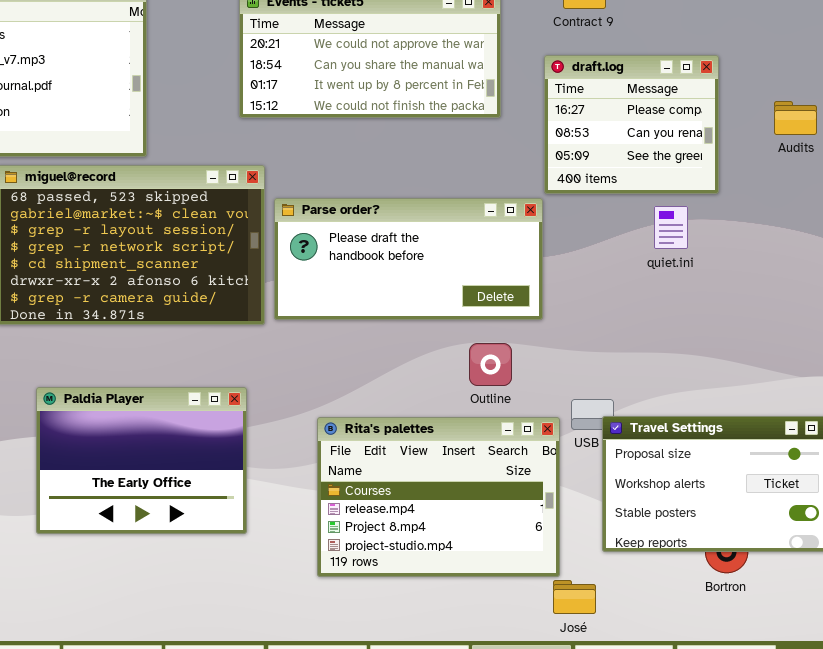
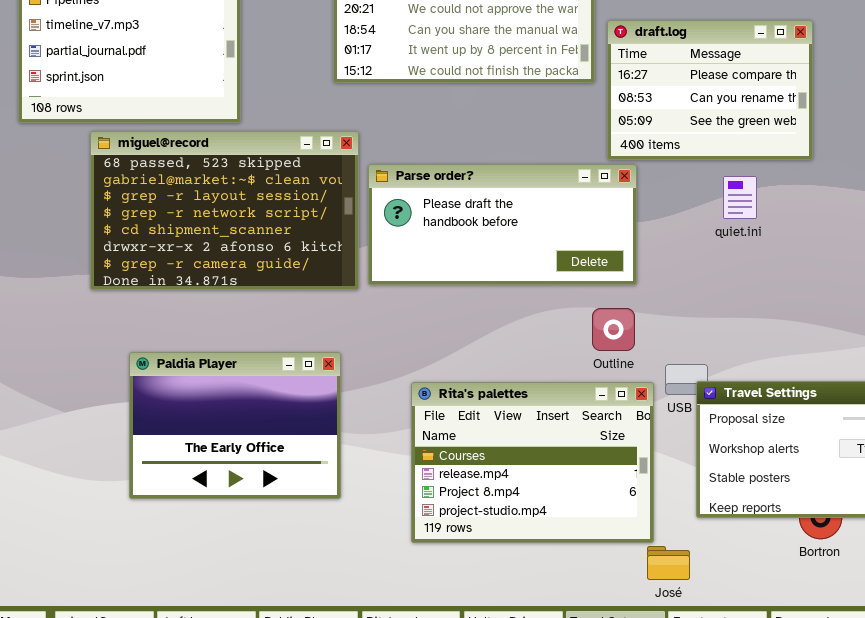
draft.log: [544,55,719,194] -> [607,20,813,160], resized
quiet.ini: [654,206,688,249] -> [723,176,757,219], moved
Outline: [469,343,512,386] -> [592,308,635,351], moved

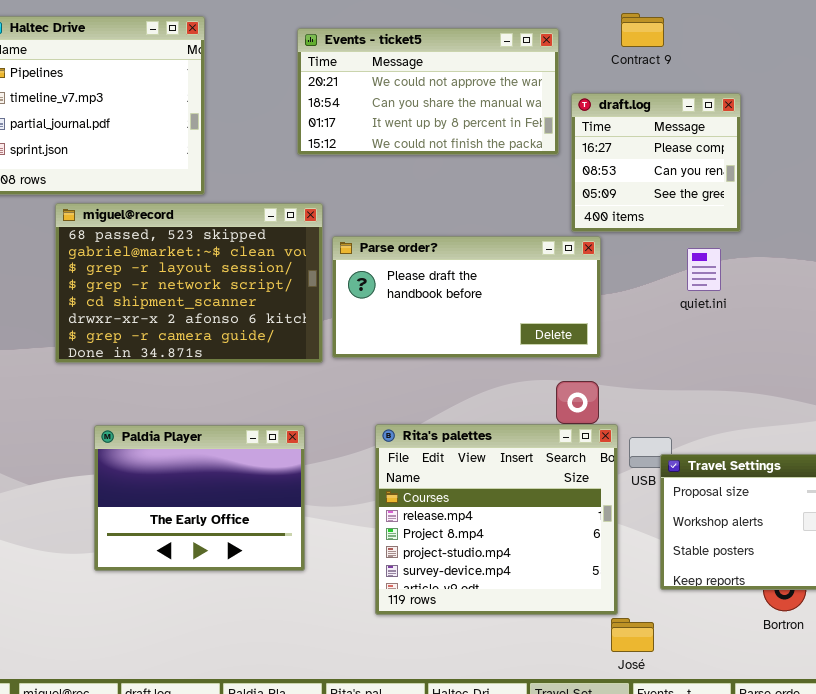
draft.log: [607,20,813,160] -> [571,93,741,232], resized
Rita's palettes: [411,382,654,543] -> [375,424,618,615], resized

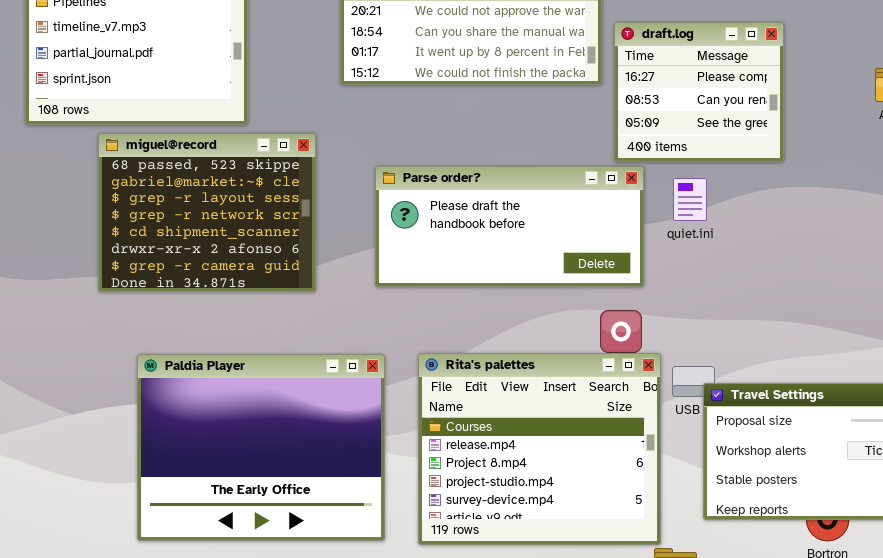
miguel@record: [55,203,323,363] -> [98,133,316,292], resized
quiet.ini: [687,248,721,291] -> [673,178,707,221], moved
Paldia Player: [94,425,305,571] -> [137,354,385,541], resized

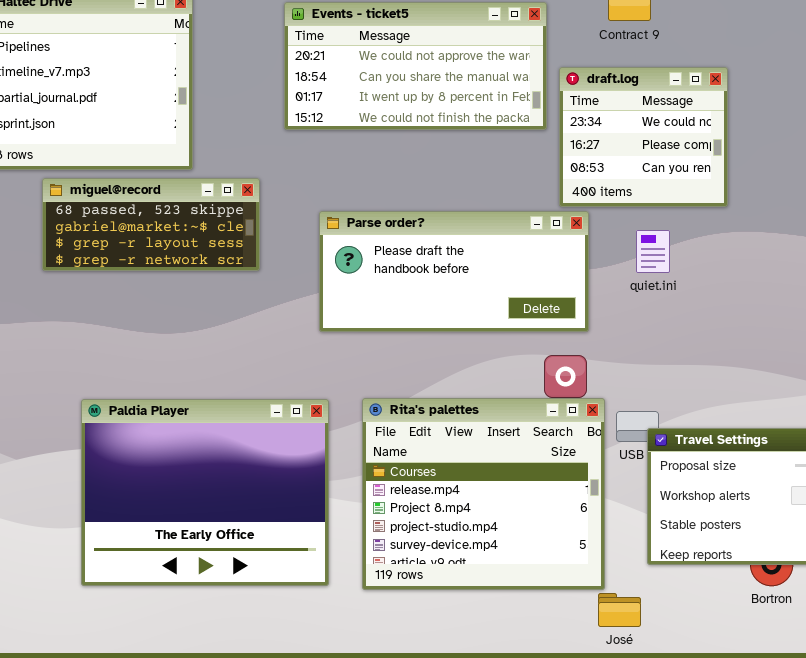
draft.log: [614,22,784,162] -> [559,67,728,207], scrolled up 1 row
miguel@record: [98,133,316,292] -> [42,178,260,271], resized
quiet.ini: [673,178,707,221] -> [636,230,670,273], moved

